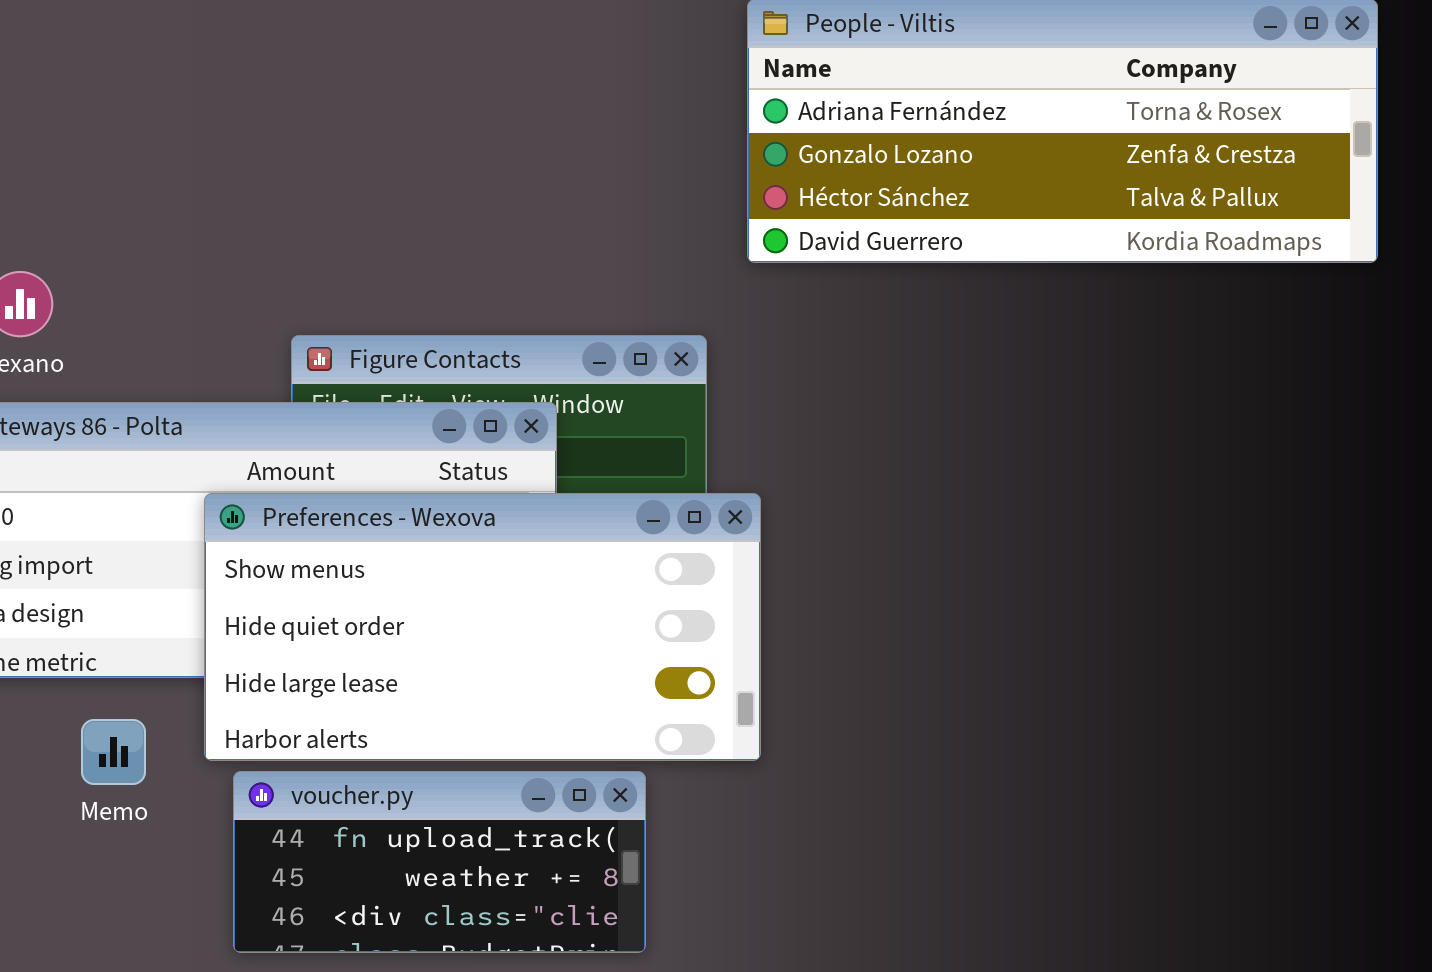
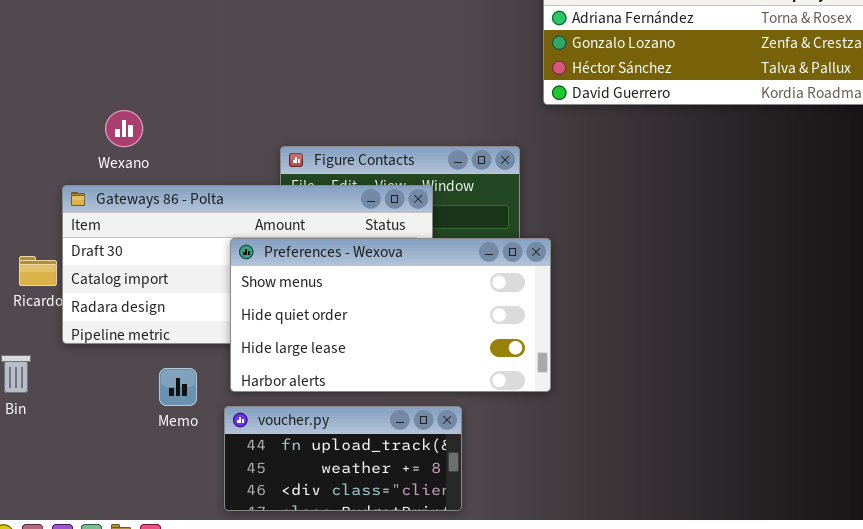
voucher.py: [233,771,646,953] -> [224,406,462,511], moved

